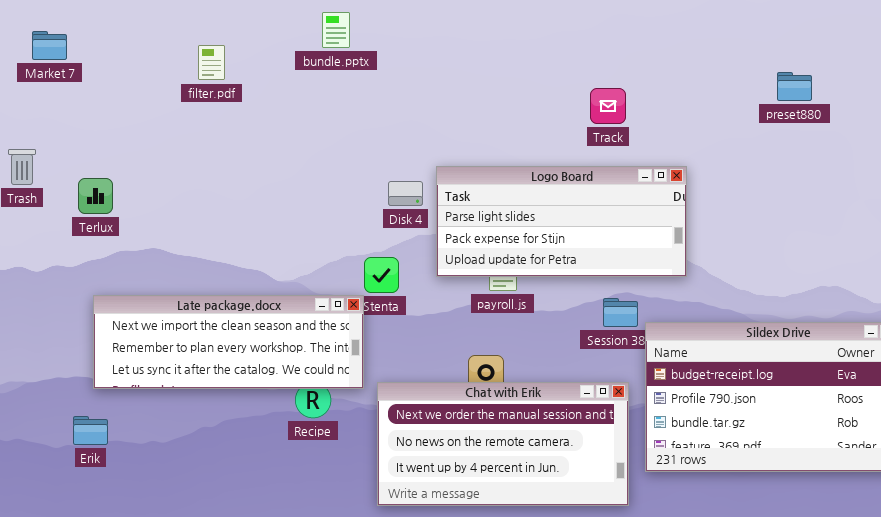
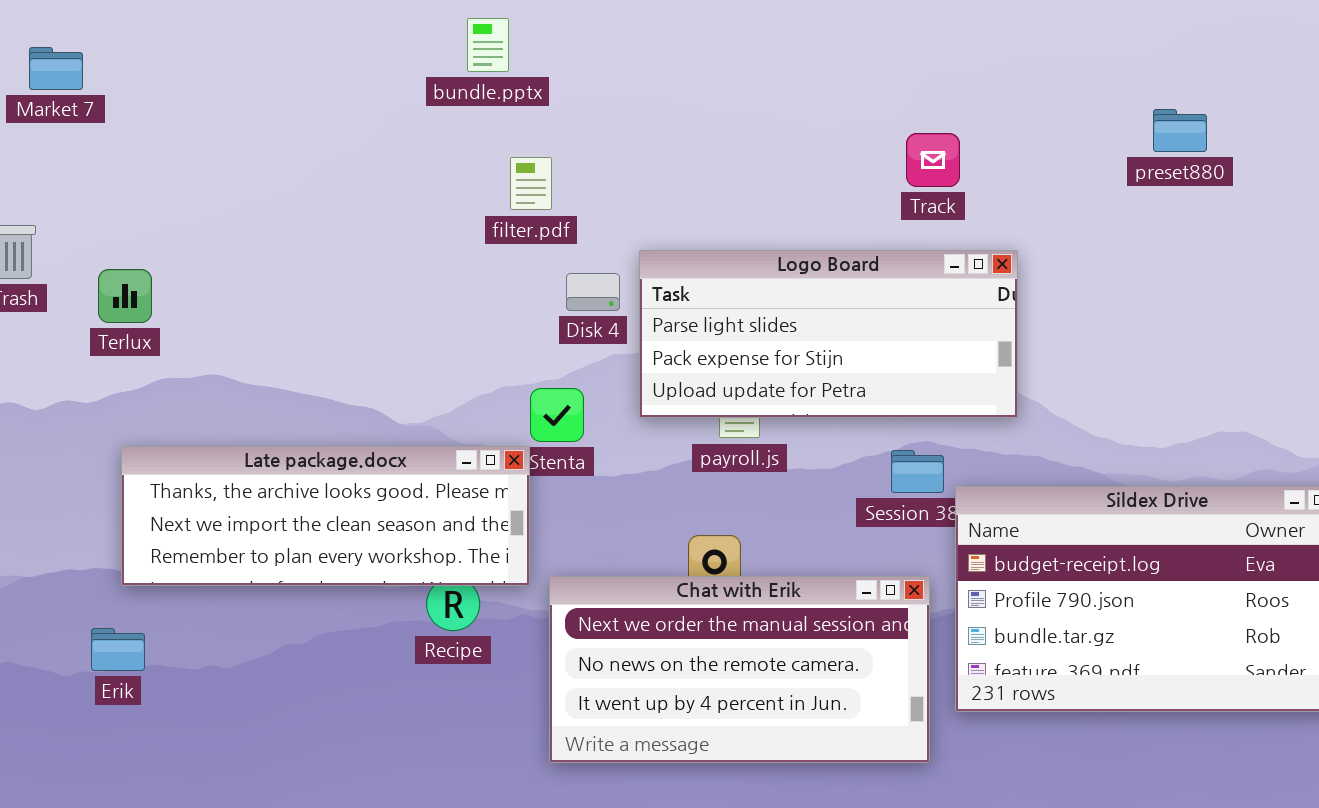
filter.pdf: [198,45,225,80] -> [510,157,552,210], moved
Track: [590,88,626,124] -> [906,133,960,187], moved
Late package.docx: [93,295,364,389] -> [121,446,530,586], scrolled up 1 row

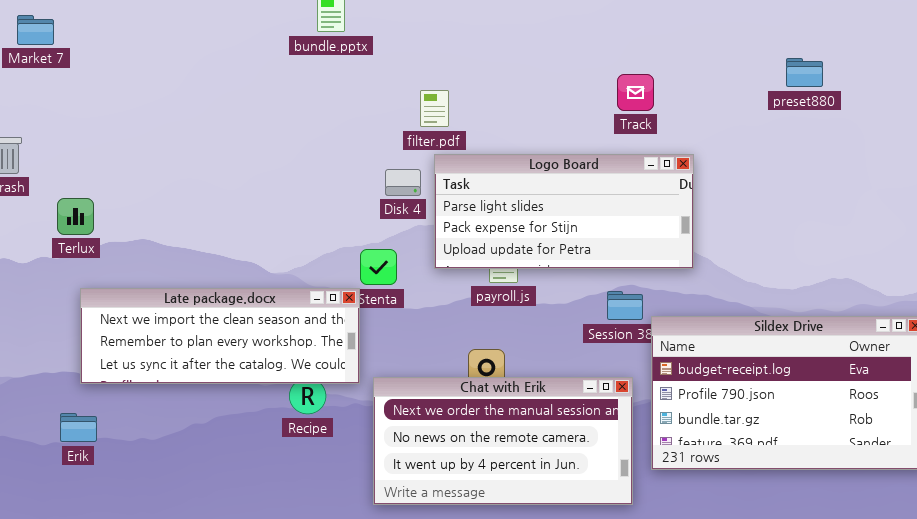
filter.pdf: [510,157,552,210] -> [420,90,449,127], moved
Terlux: [98,269,152,323] -> [57,198,94,235], moved
Late package.docx: [121,446,530,586] -> [80,288,360,384], scrolled down 1 row

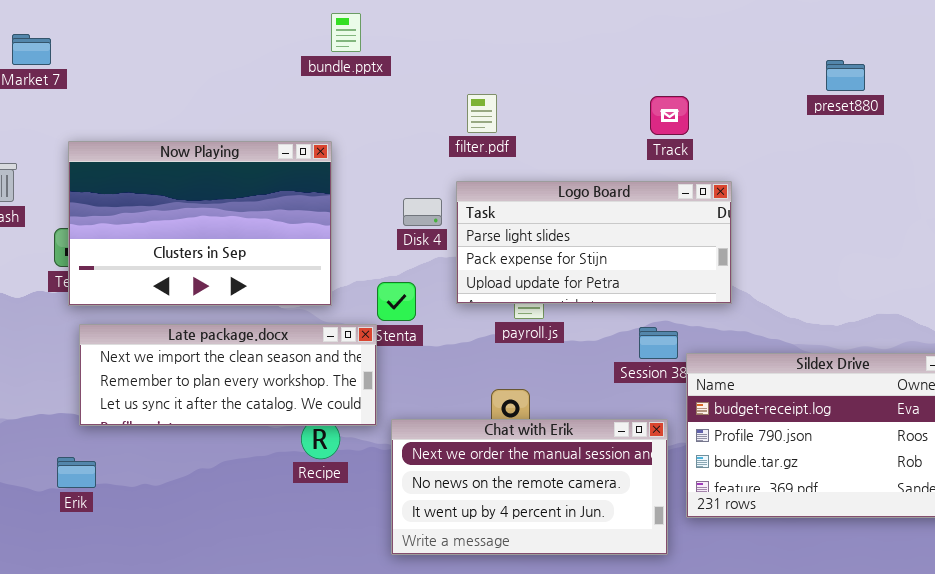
preset880: [786,58,823,87] -> [826,60,865,91], moved
filter.pdf: [420,90,449,127] -> [467,94,497,133], moved
Now Playing: none -> [68,141,332,306], opened

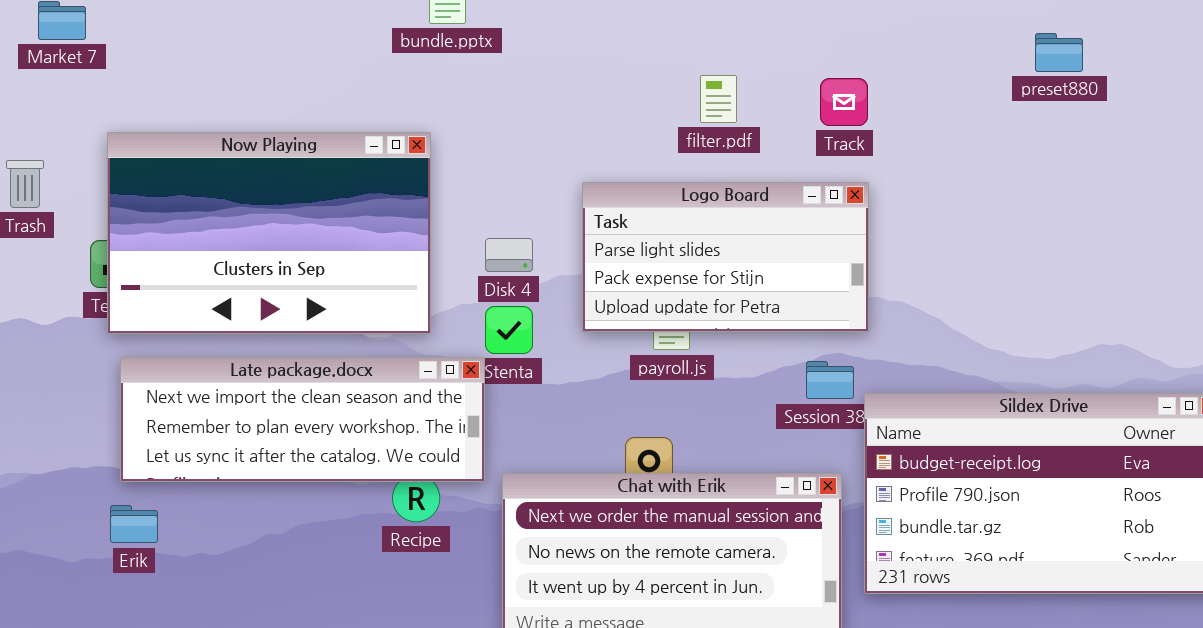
filter.pdf: [467,94,497,133] -> [700,75,737,123], moved
Logo Board: [456,181,732,304] -> [582,182,869,332], resized
Disk 4: [403,198,442,226] -> [485,238,533,272], moved
Erik: [57,457,96,488] -> [110,505,158,543], moved

